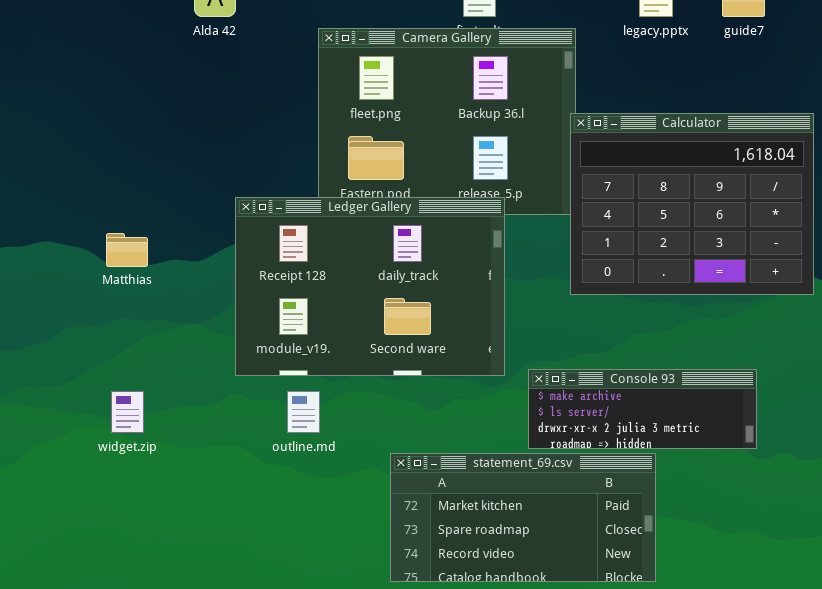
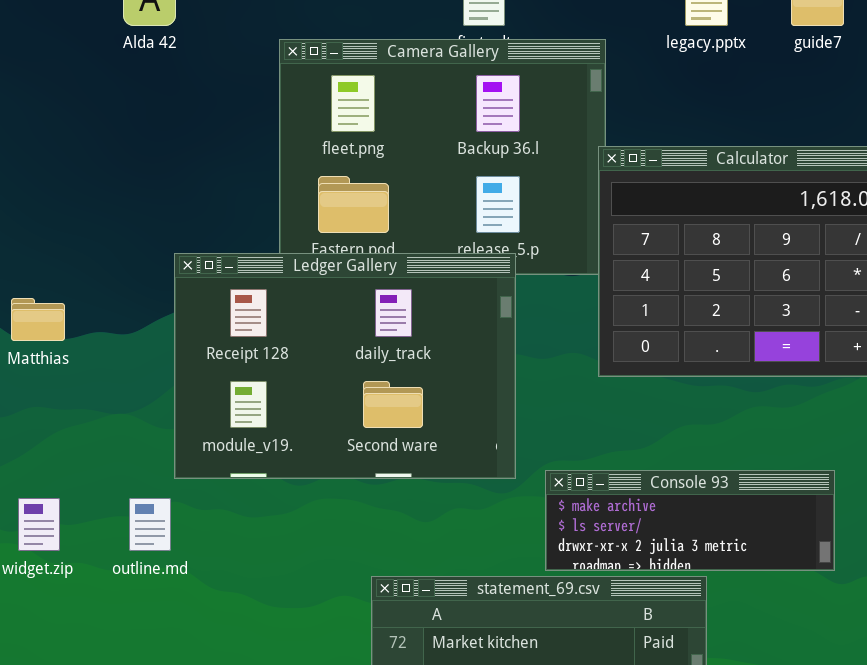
outline.md: [287,391,320,433] -> [129,498,171,551], moved

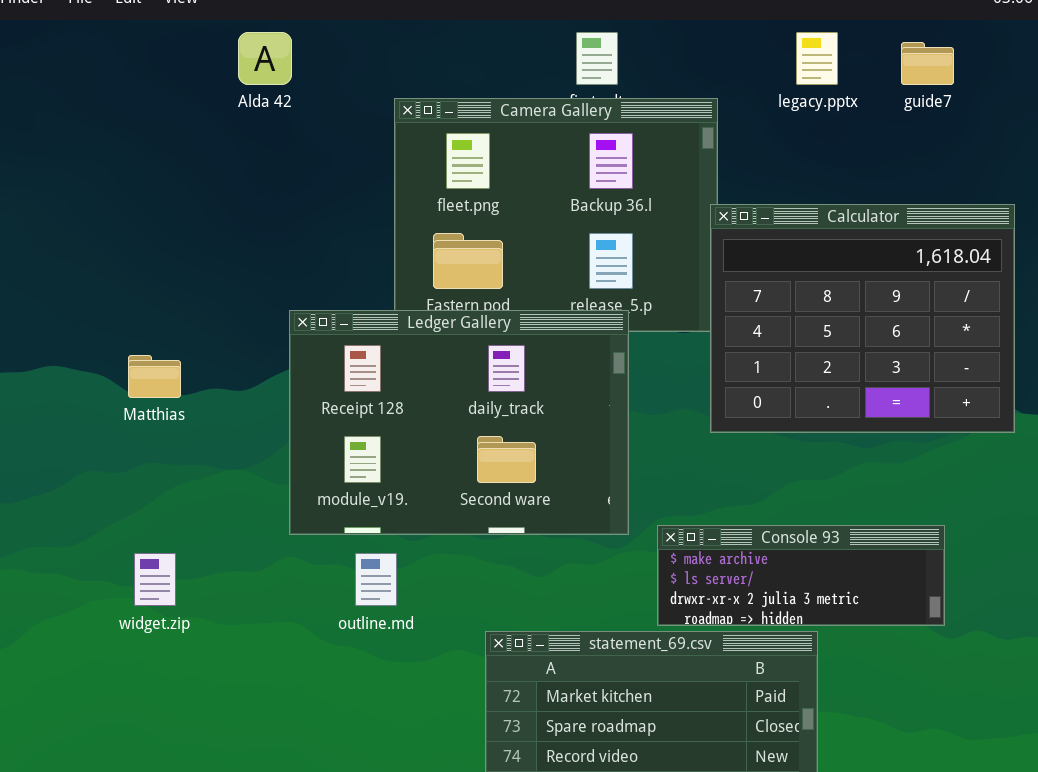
outline.md: [129,498,171,551] -> [355,553,397,606], moved

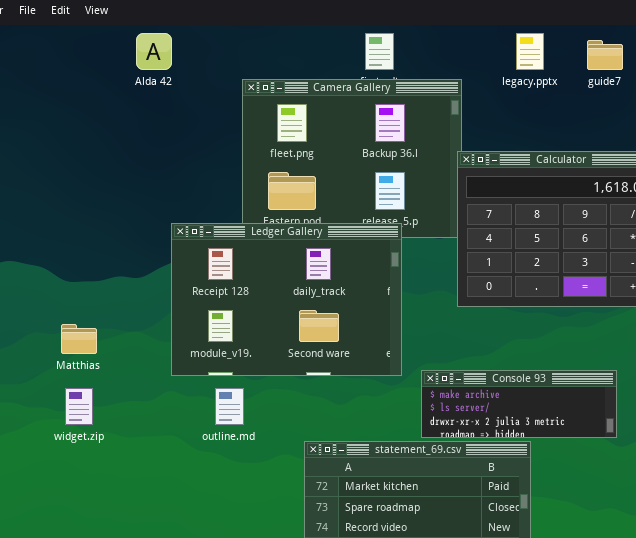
Matthias: [128,355,181,398] -> [61,324,97,354], moved

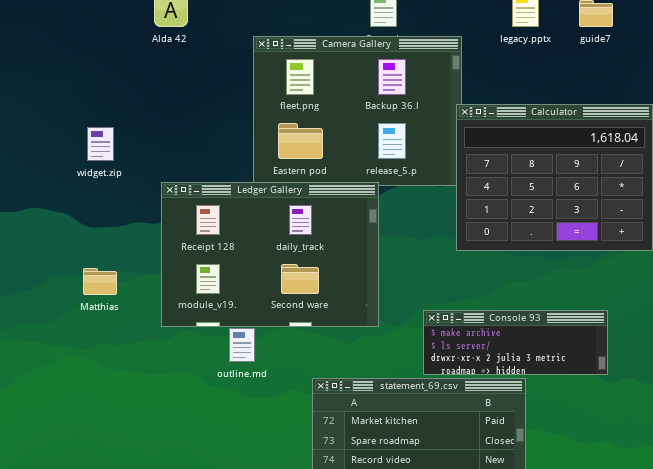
Ledger Gallery: [171,223,402,376] -> [161,182,379,327], moved
widget.zip: [65,388,93,425] -> [87,127,114,161], moved

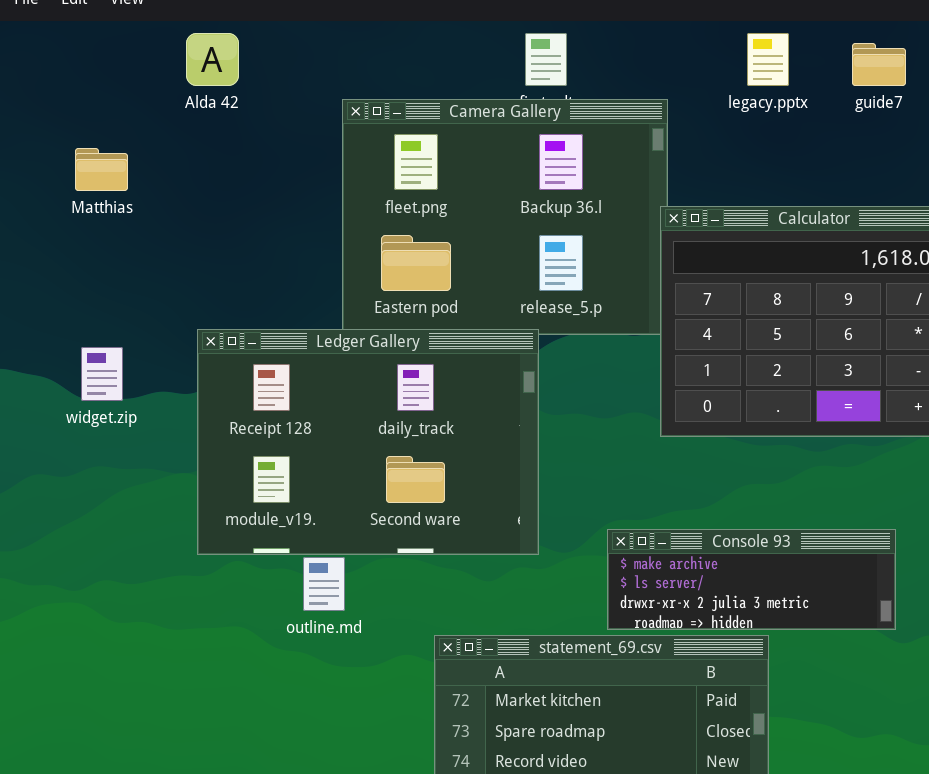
widget.zip: [87,127,114,161] -> [81,347,123,401], moved
Matthias: [83,268,117,295] -> [75,148,128,191], moved

